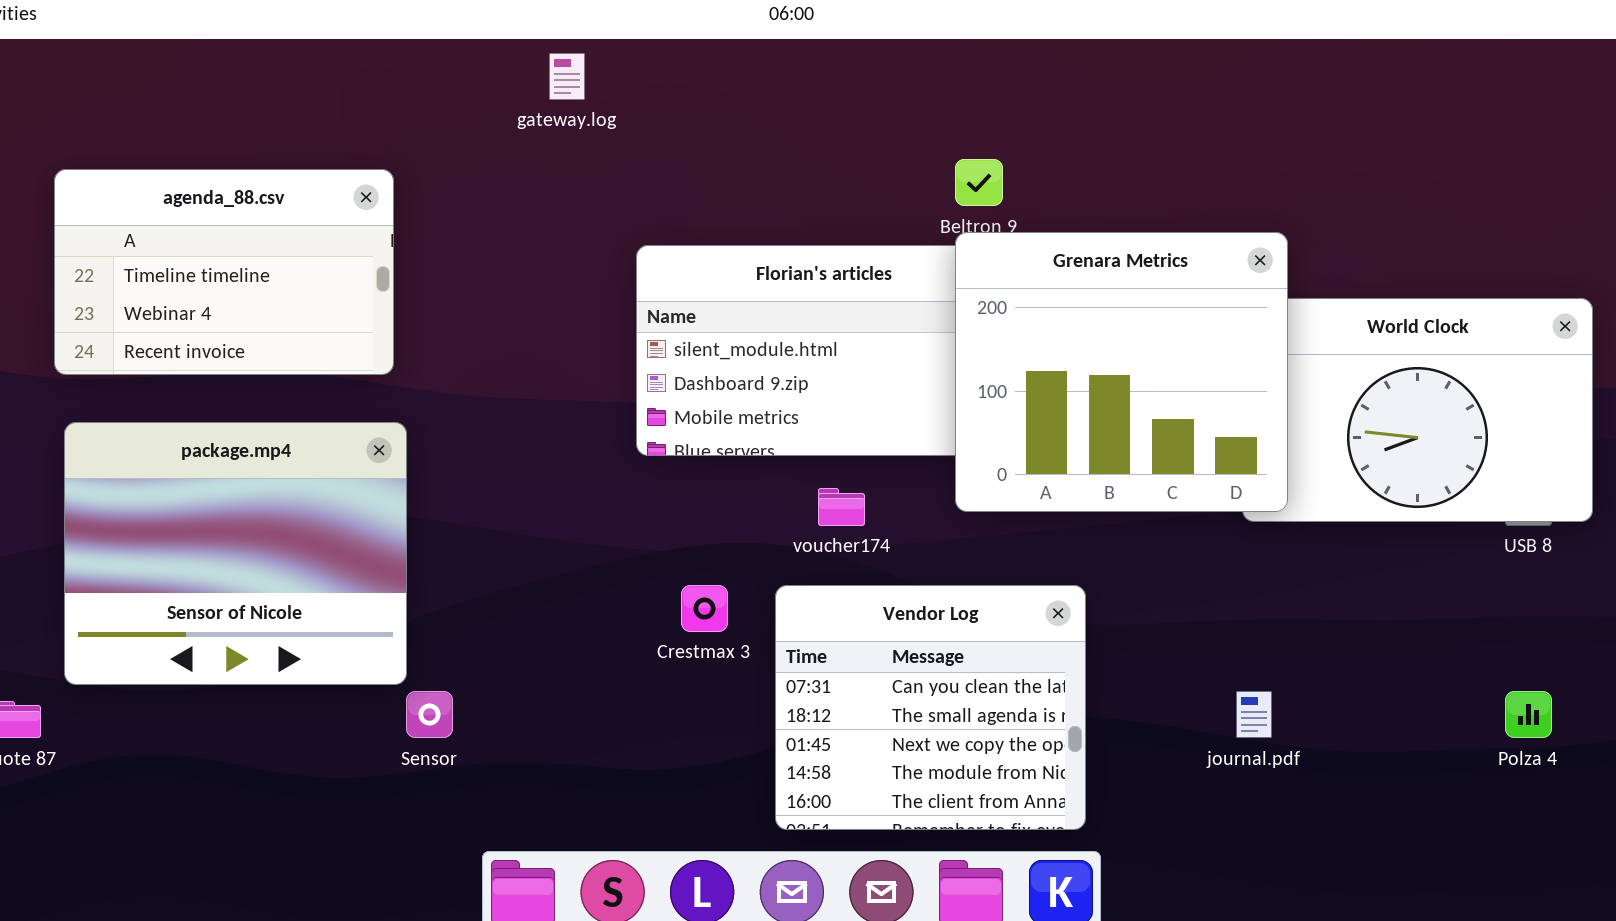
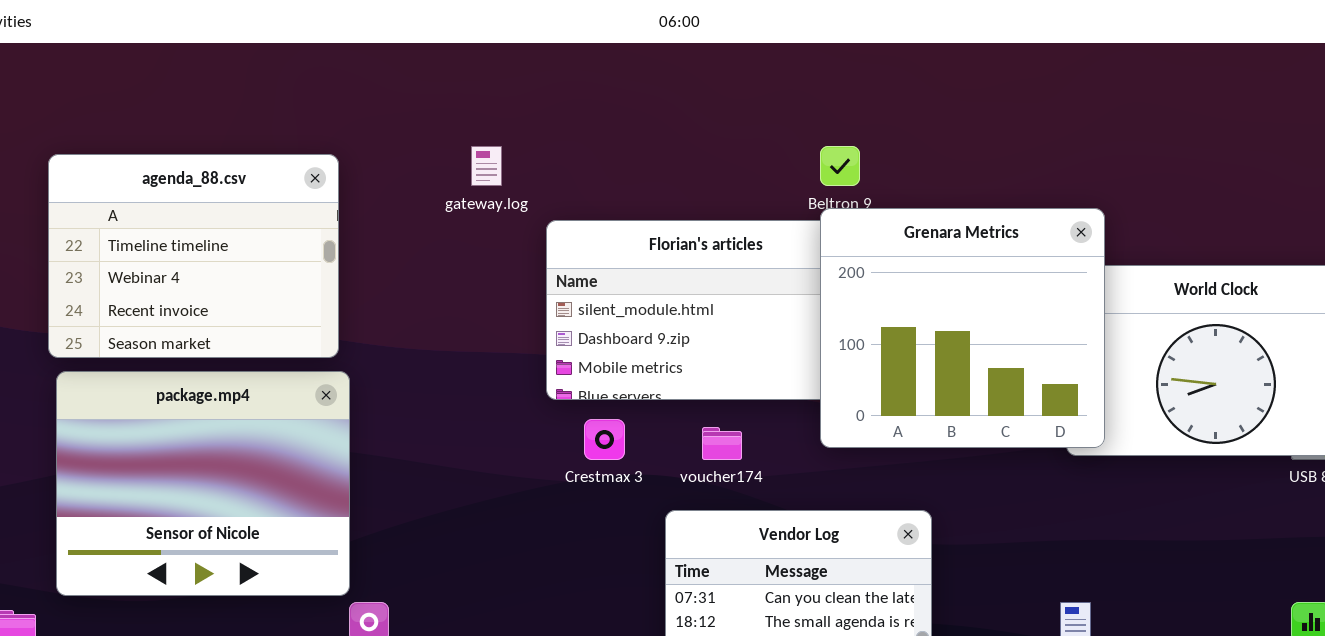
gateway.log: [549,53,585,100] -> [471,146,502,186], moved
agenda_88.csv: [54,169,394,375] -> [48,154,339,358], resized
Crestmax 3: [681,585,728,632] -> [584,419,625,460], moved

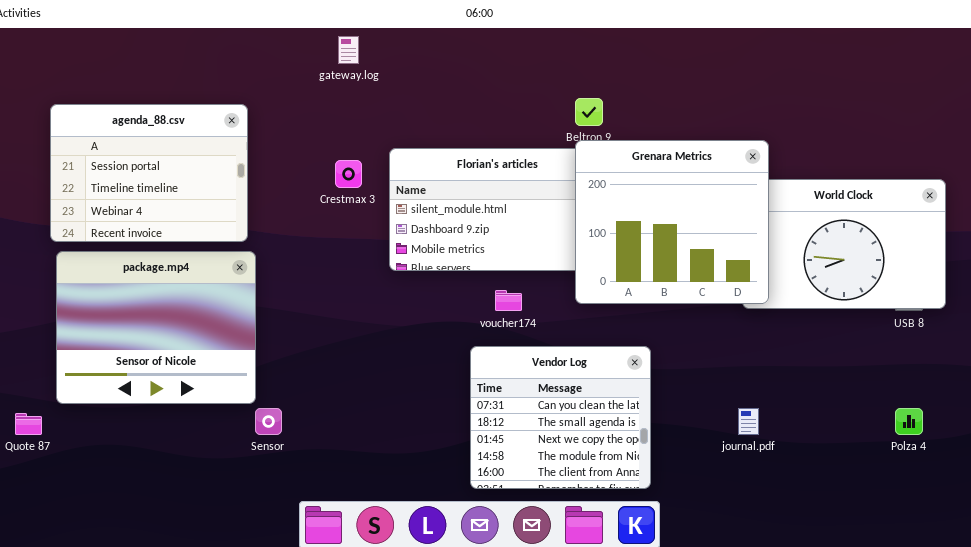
gateway.log: [471,146,502,186] -> [338,36,359,64], moved
agenda_88.csv: [48,154,339,358] -> [50,104,248,242], scrolled up 1 row
Crestmax 3: [584,419,625,460] -> [335,160,362,188], moved

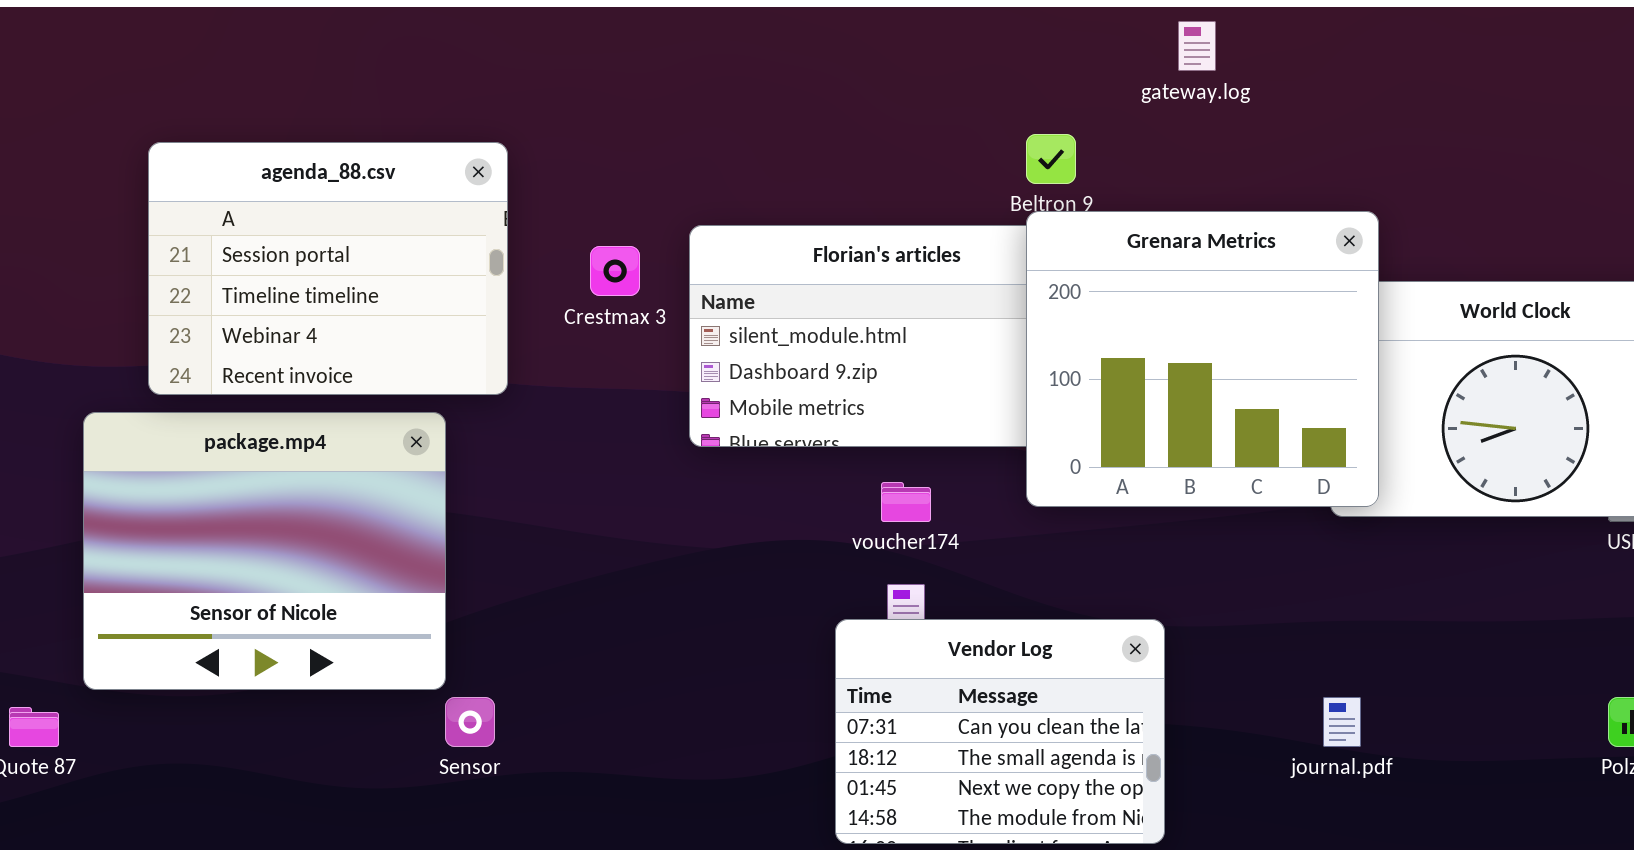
gateway.log: [338,36,359,64] -> [1178,21,1216,71], moved
agenda_88.csv: [50,104,248,242] -> [148,142,508,395], moved
Vendor Log: [470,346,651,489] -> [835,619,1165,844], resized

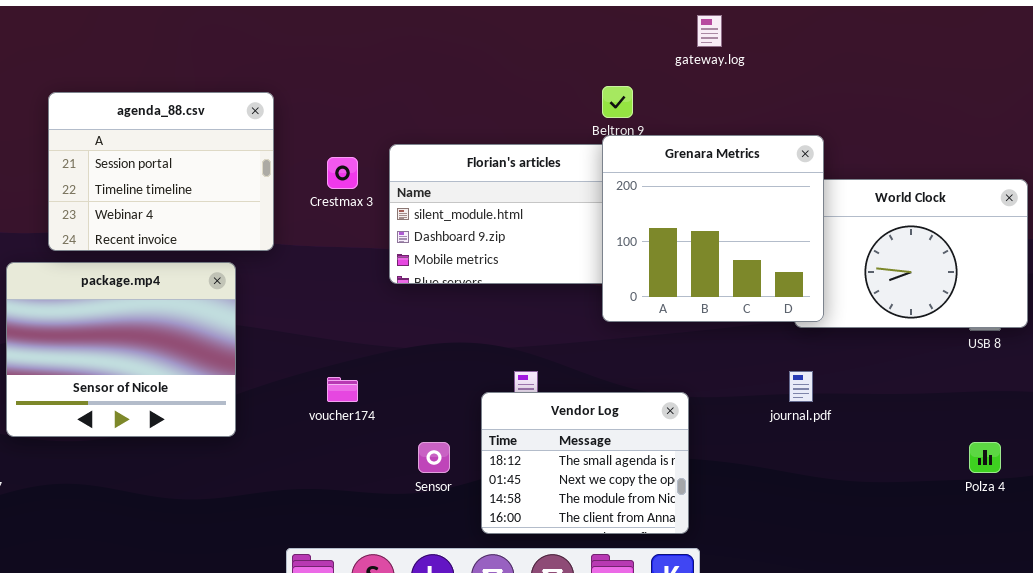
voucher174: [881,482,931,522] -> [327,377,358,402], moved
Vendor Log: [835,619,1165,844] -> [481,392,689,534], scrolled down 1 row
Sensor: [445,697,495,747] -> [418,442,450,473], moved
journal.pdf: [1323,697,1361,747] -> [789,371,813,402], moved

